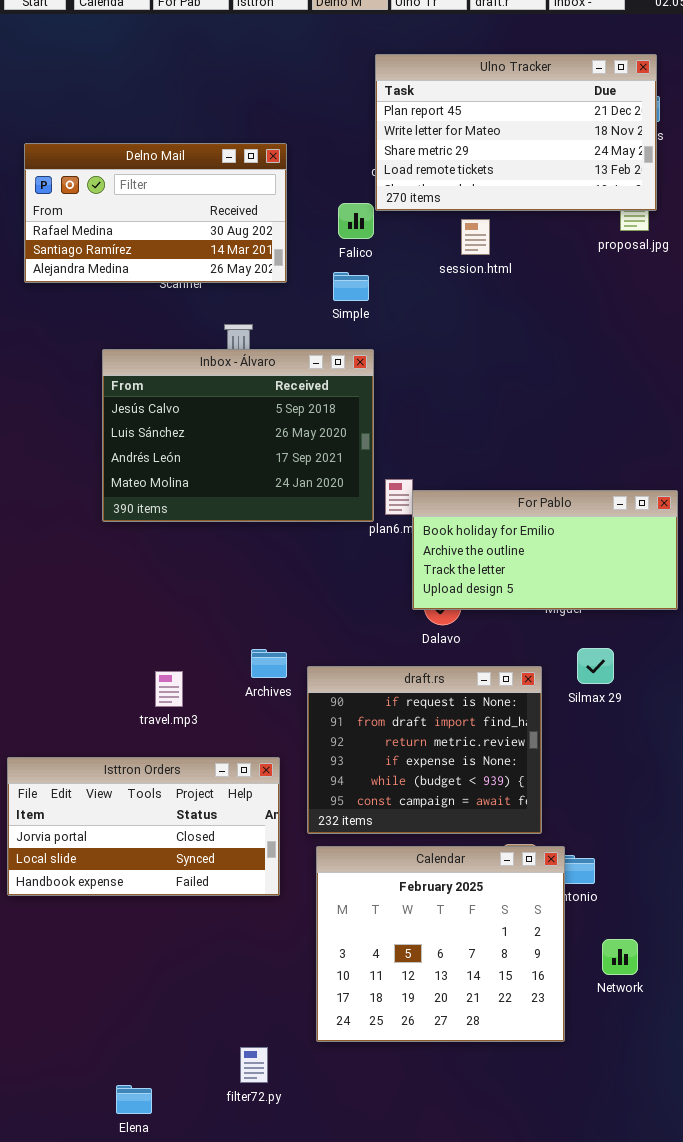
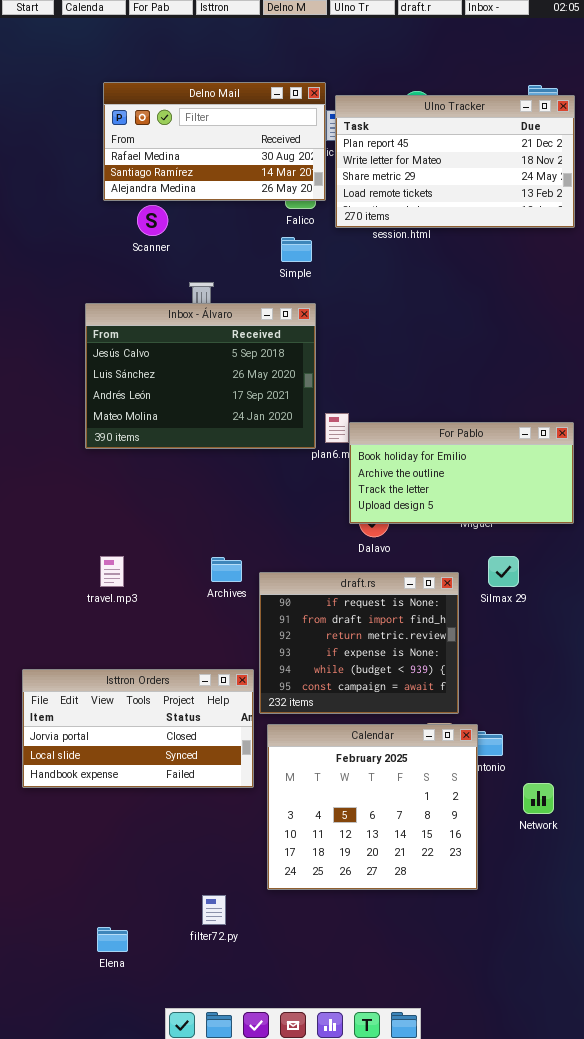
Ulno Tracker: [375,54,657,211] -> [335,95,575,228], moved
Delno Mail: [24,143,287,283] -> [103,82,326,201], moved
travel.mp3: [155,671,183,707] -> [100,556,124,587], moved
Isttron Orders: [7,757,280,896] -> [22,669,254,788], moved
Network: [602,939,638,975] -> [523,783,554,814], moved

